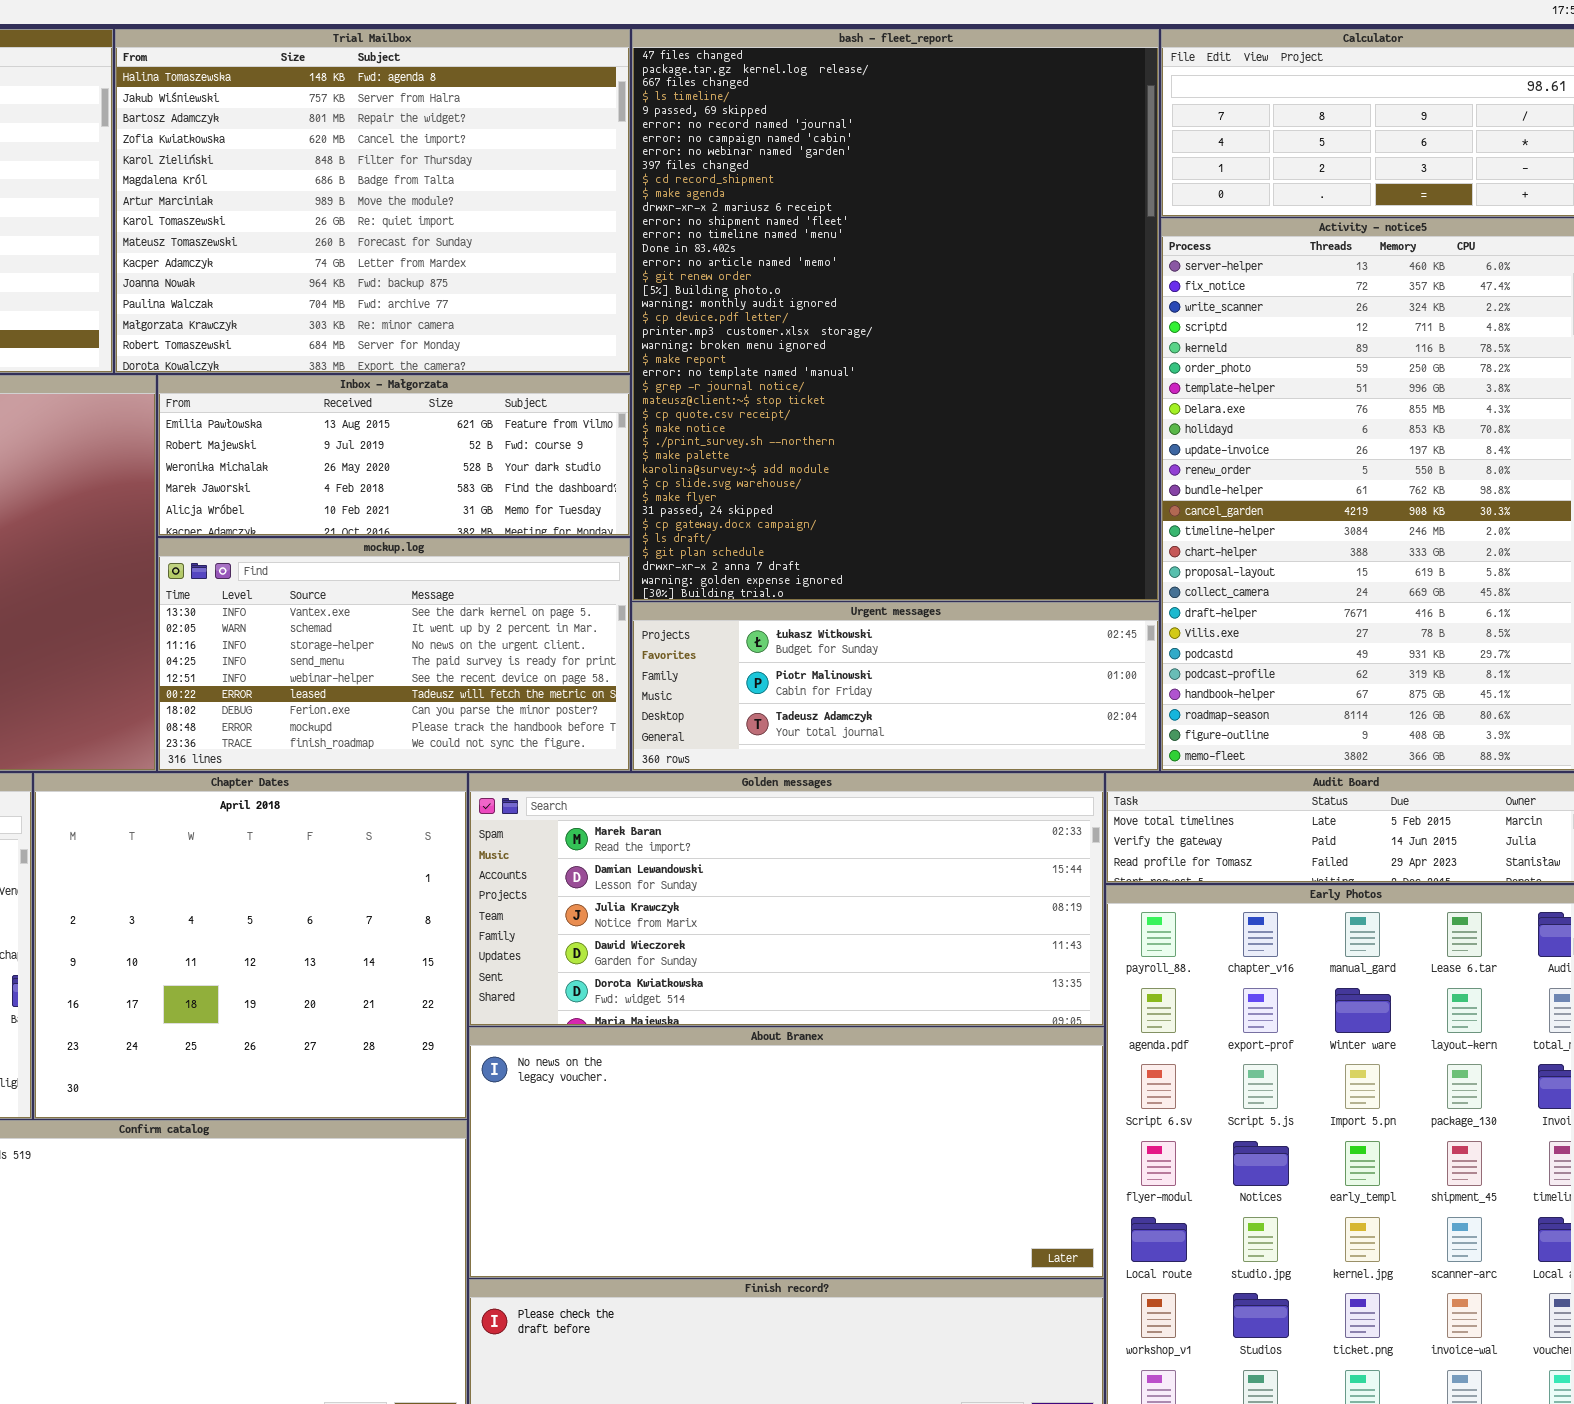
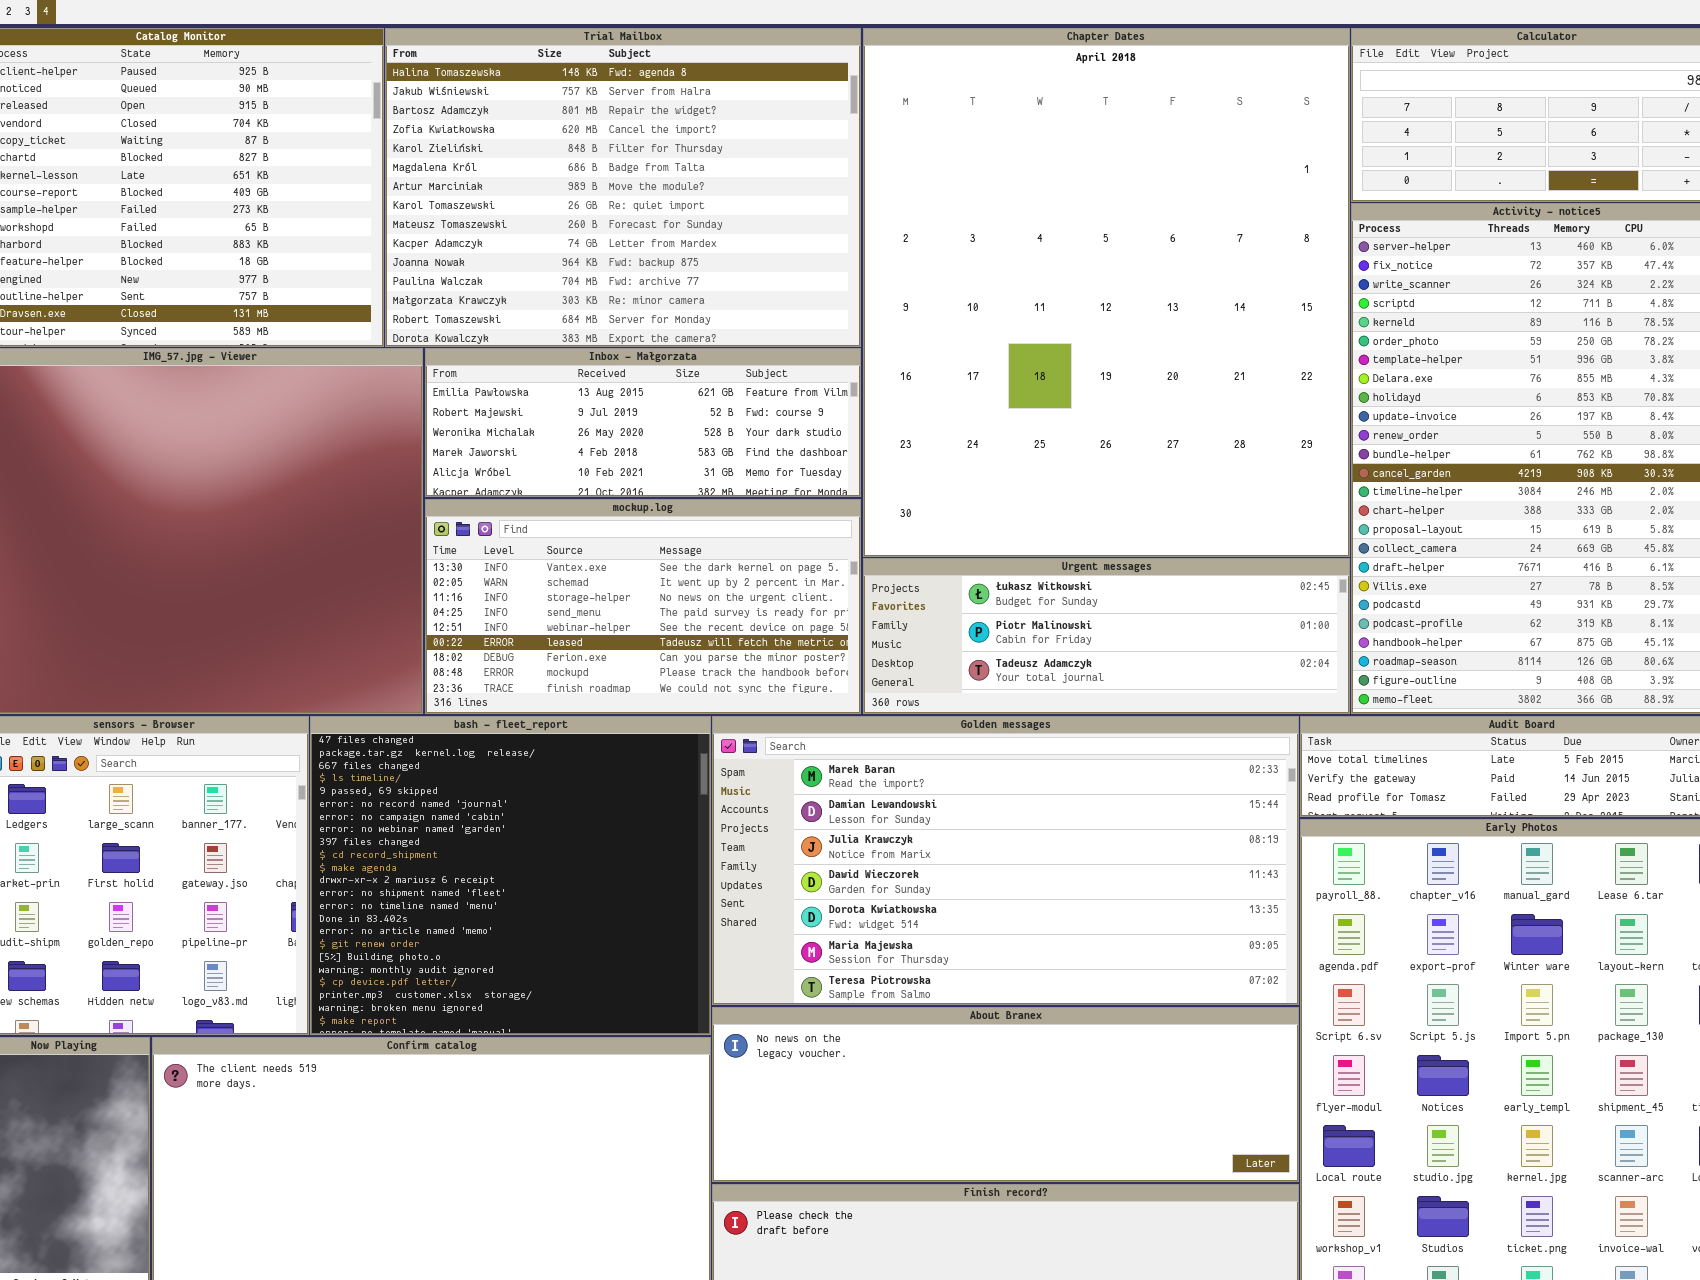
bash - fleet_report: [632,29,1159,601] -> [310,716,711,1035], moved, resized
Chapter Dates: [34,773,467,1119] -> [863,28,1350,557], moved, resized
Golden messages: [469,773,1104,1026] -> [712,716,1299,1005], resized
About Branex: [469,1027,1104,1278] -> [712,1007,1299,1182], resized

